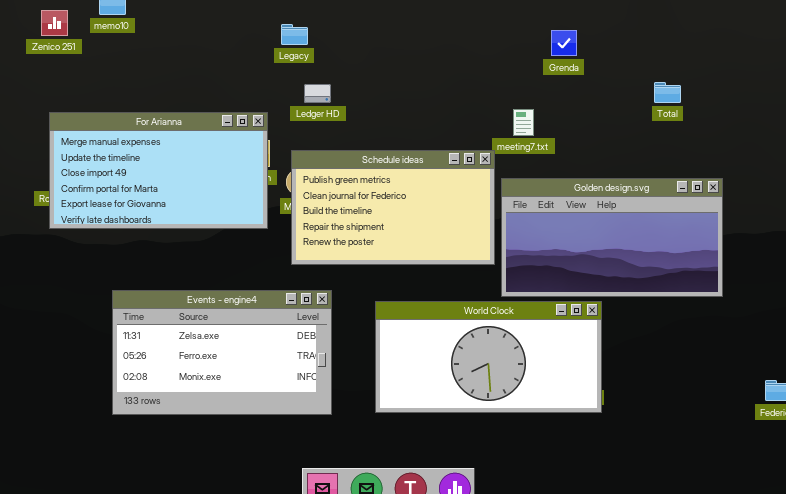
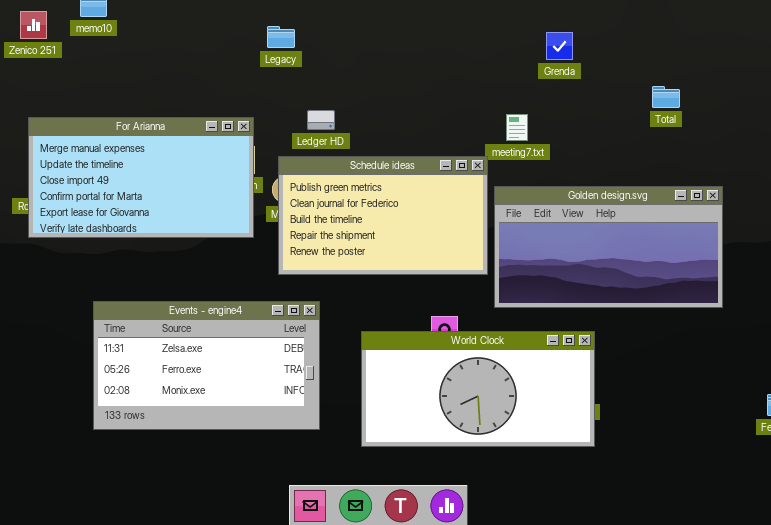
Ledger HD: [304,84,331,103] -> [307,110,335,130], moved
World Clock: [375,301,602,413] -> [361,331,595,447], moved

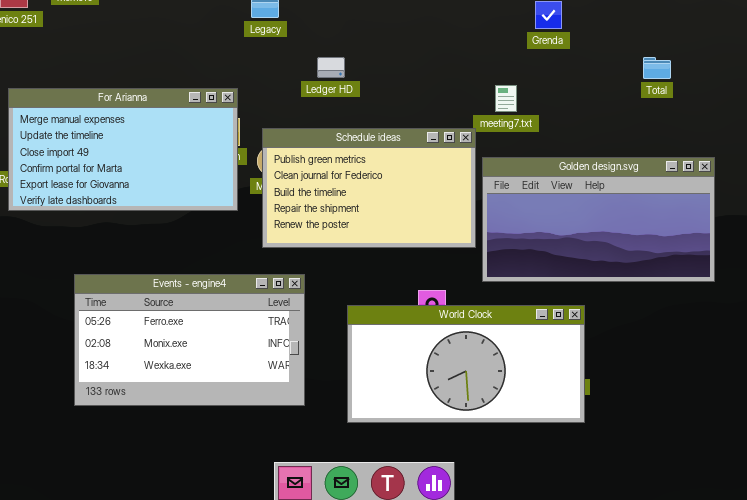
Ledger HD: [307,110,335,130] -> [317,57,345,78], moved
Events - engine4: [93,301,320,430] -> [74,274,305,406], scrolled down 1 row

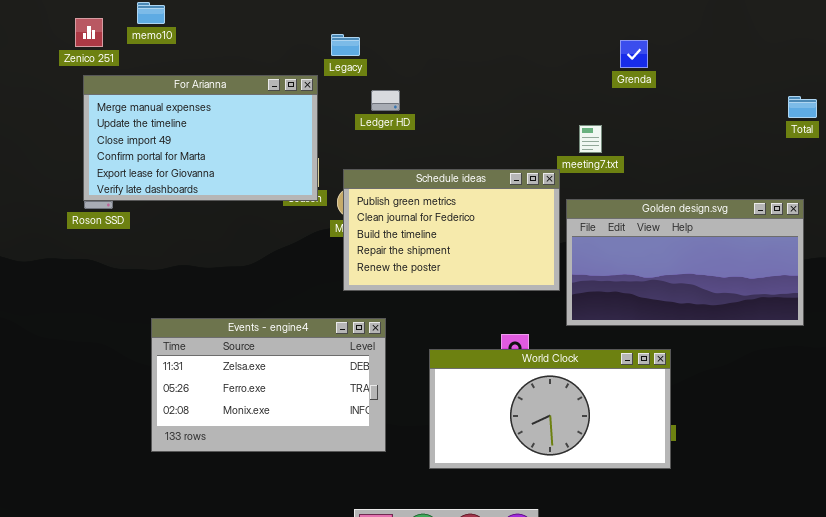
Total: [643,57,671,79] -> [788,96,817,118], moved
Ledger HD: [317,57,345,78] -> [371,90,400,111], moved
For Arianna: [8,88,238,211] -> [83,75,318,201], moved
Events - engine4: [74,274,305,406] -> [151,318,386,452], scrolled up 1 row

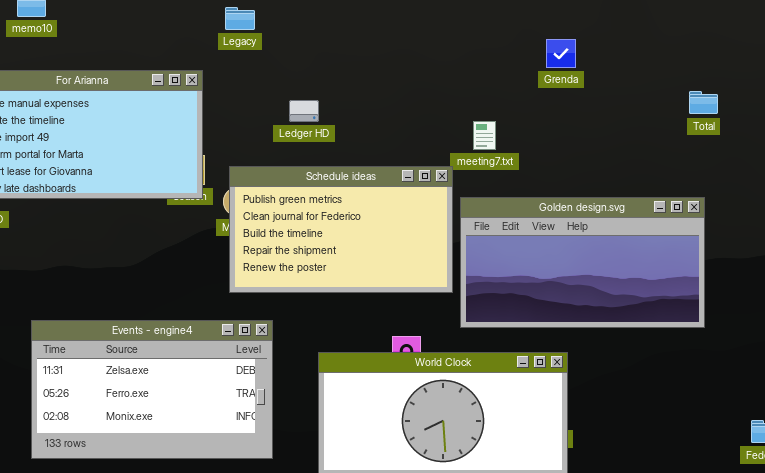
Legacy: [331,34,360,56] -> [225,7,255,30], moved
Grenda: [620,40,648,68] -> [546,39,576,68], moved
Ledger HD: [371,90,400,111] -> [289,100,319,122], moved

